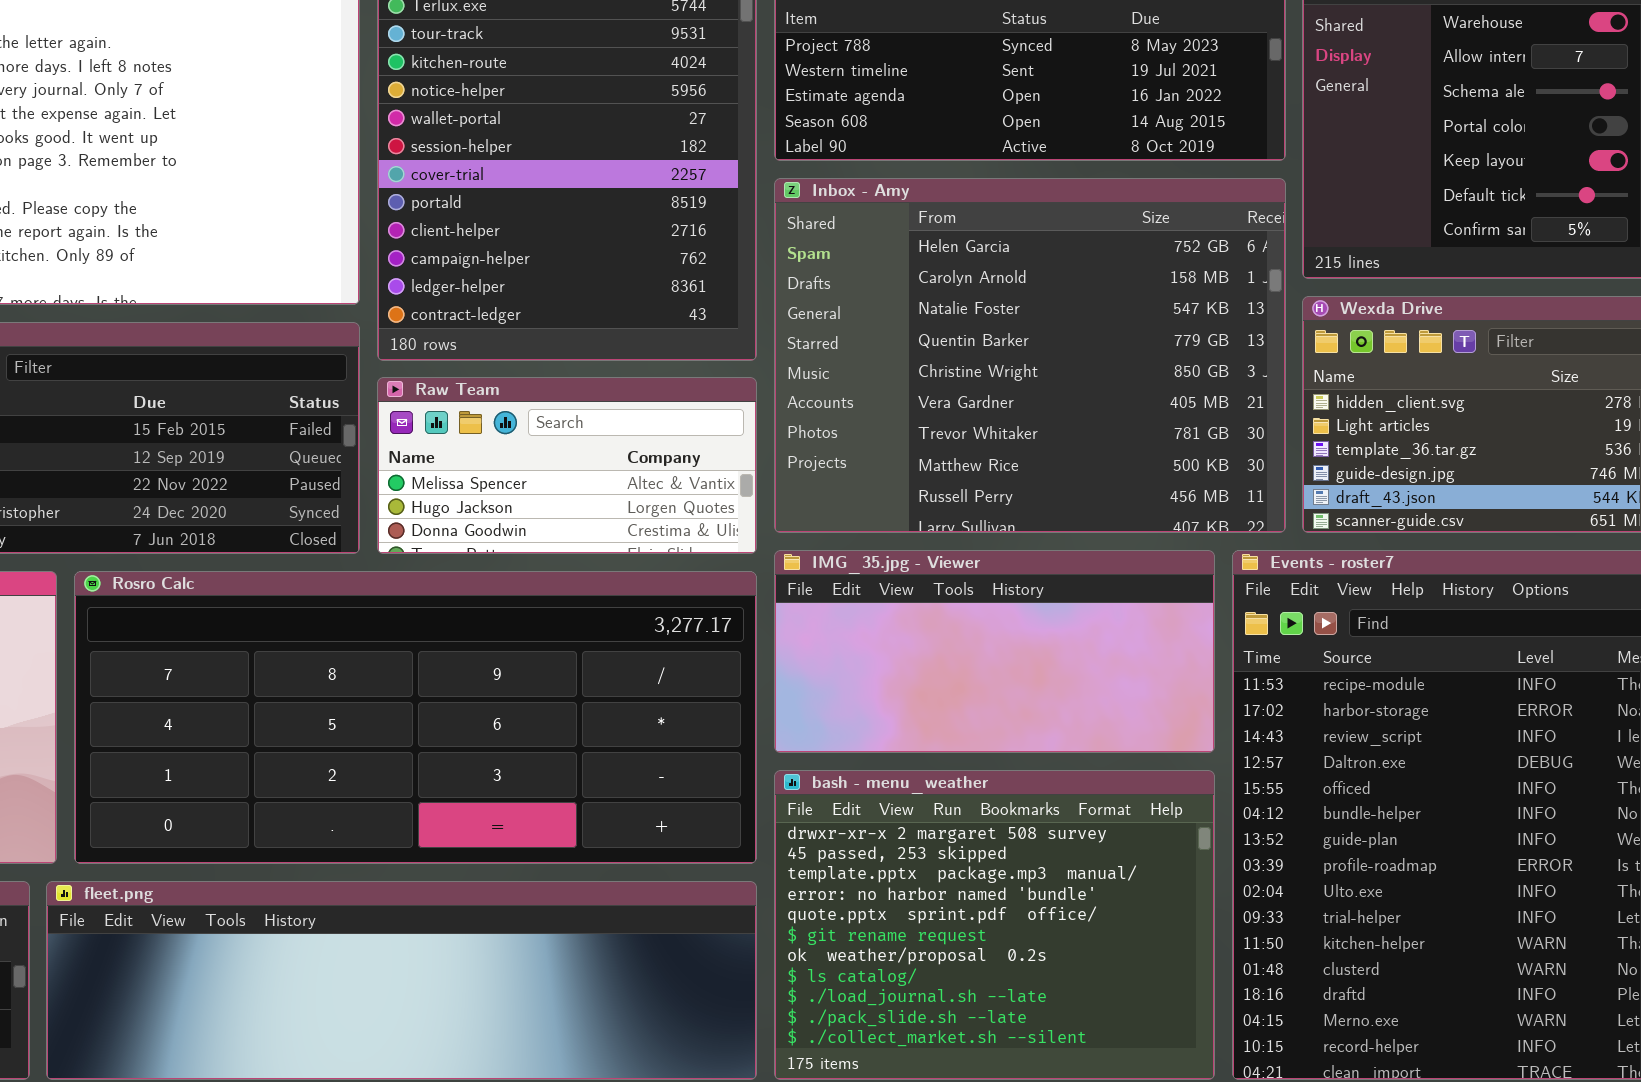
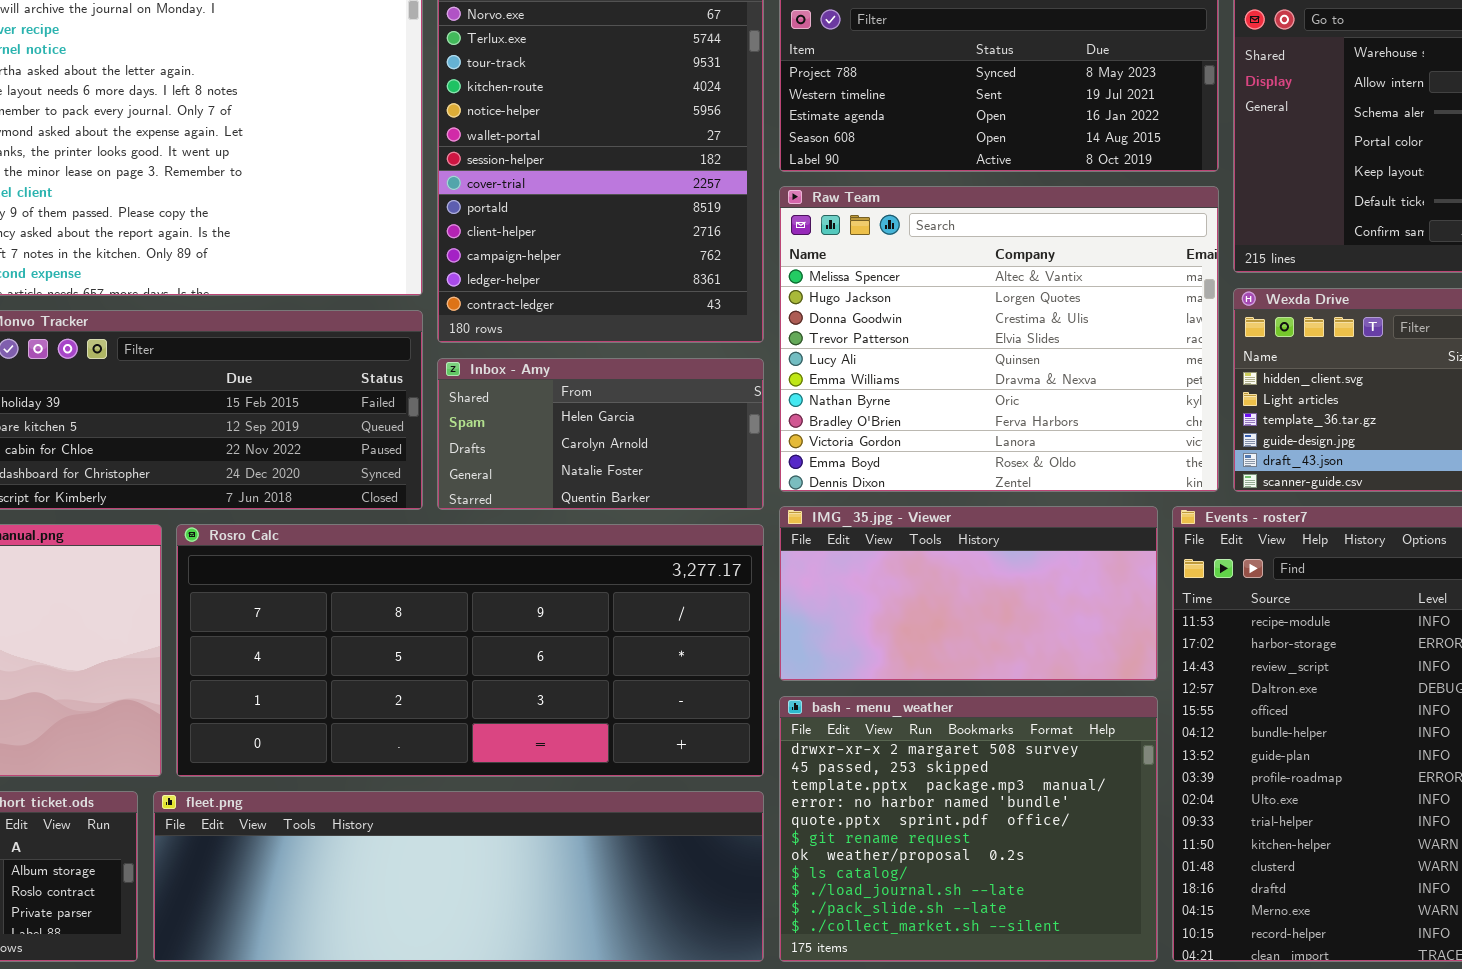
Inbox - Amy: [774,178,1286,533] -> [437,358,764,510], moved, resized
Raw Team: [377,377,757,554] -> [779,186,1219,492], moved, resized

